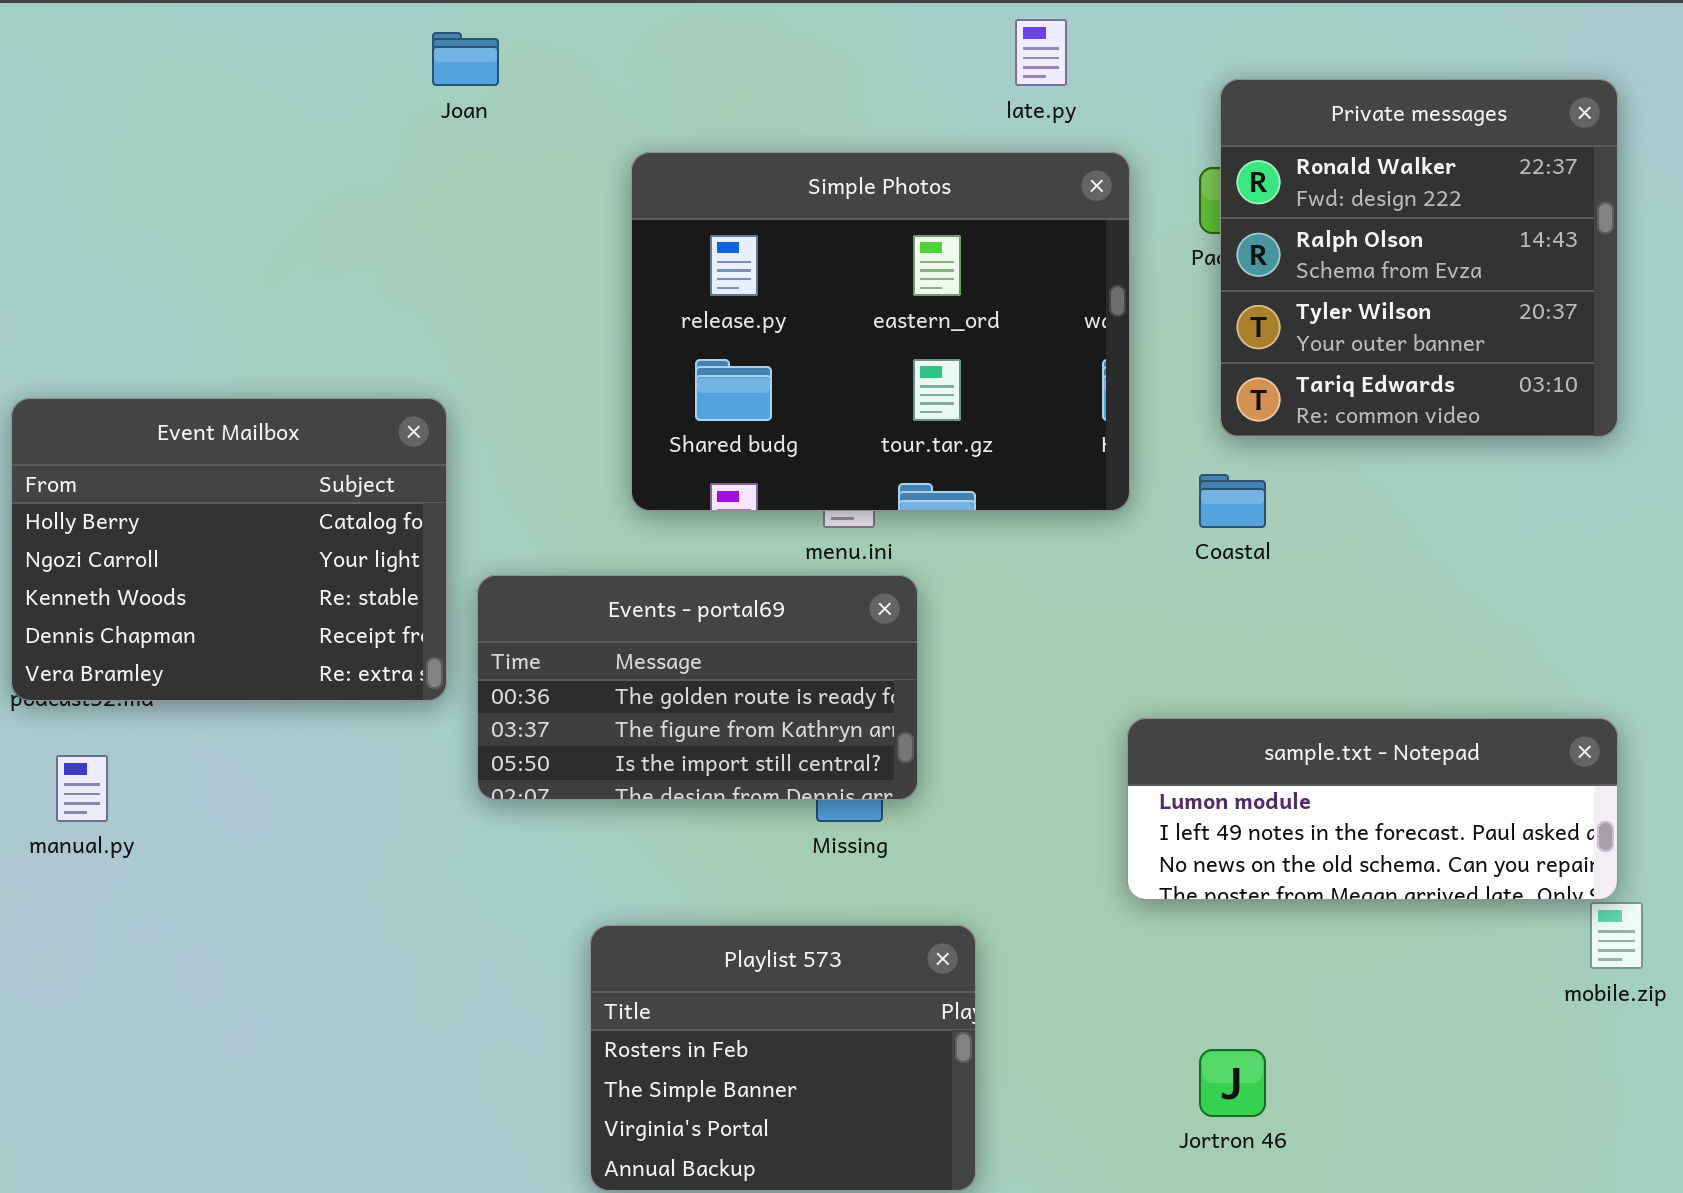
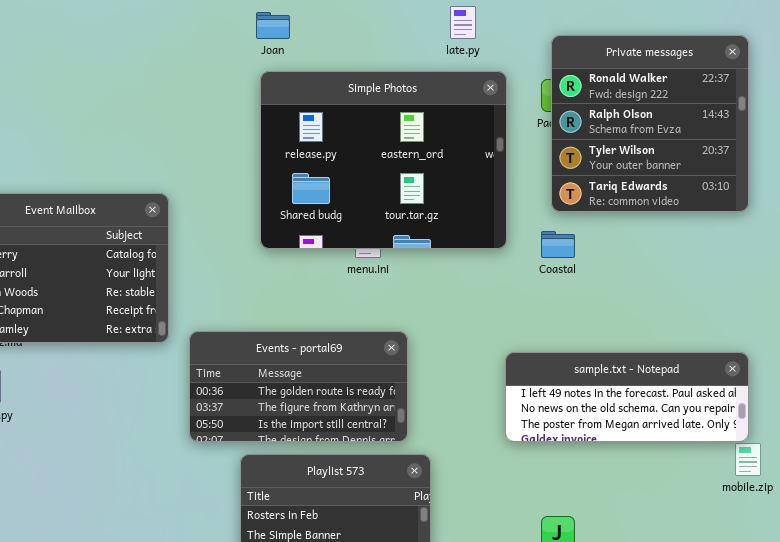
Joan: [432,32,499,86] -> [256,12,290,39], moved
Events - portal69: [477,575,918,800] -> [189,331,408,442], moved
sample.txt - Notepad: [1127,718,1618,900] -> [505,352,749,442], scrolled down 1 row

